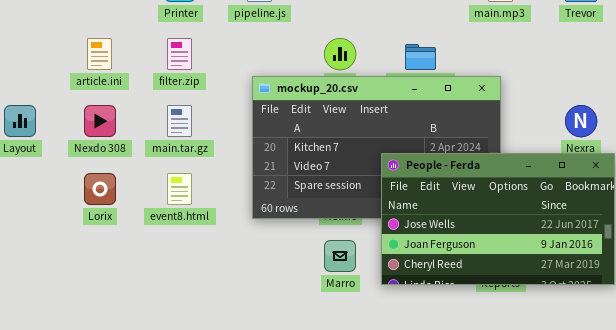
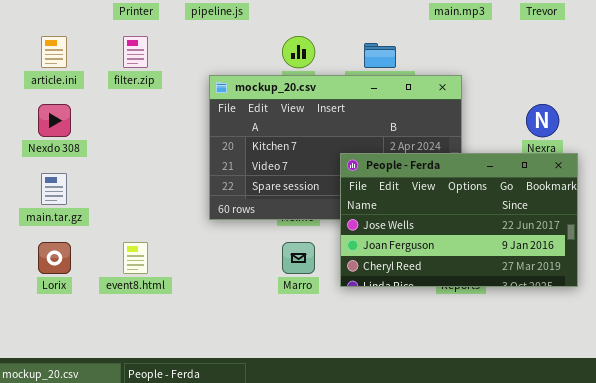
main.tar.gz: [167,105,192,137] -> [41,173,67,205], moved
Lorix: [84,173,116,205] -> [38,242,71,274], moved
event8.html: [167,173,192,205] -> [123,242,148,274], moved

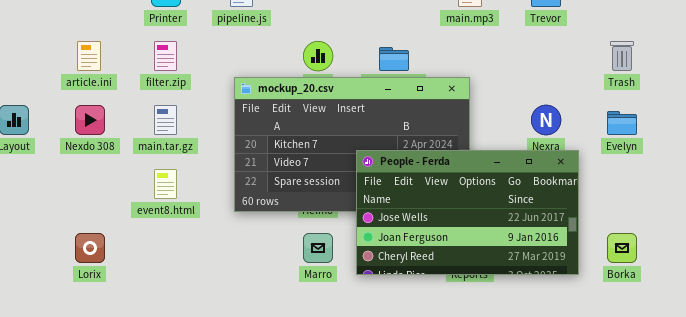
main.tar.gz: [41,173,67,205] -> [154,105,177,135], moved
event8.html: [123,242,148,274] -> [154,169,177,199], moved

